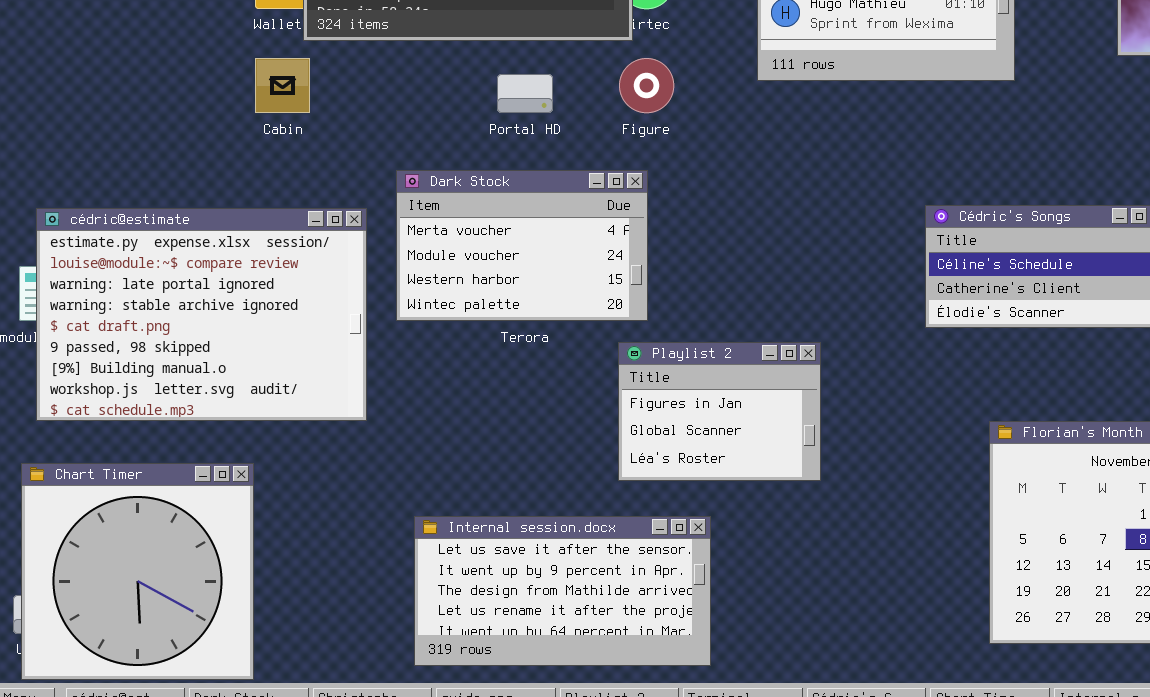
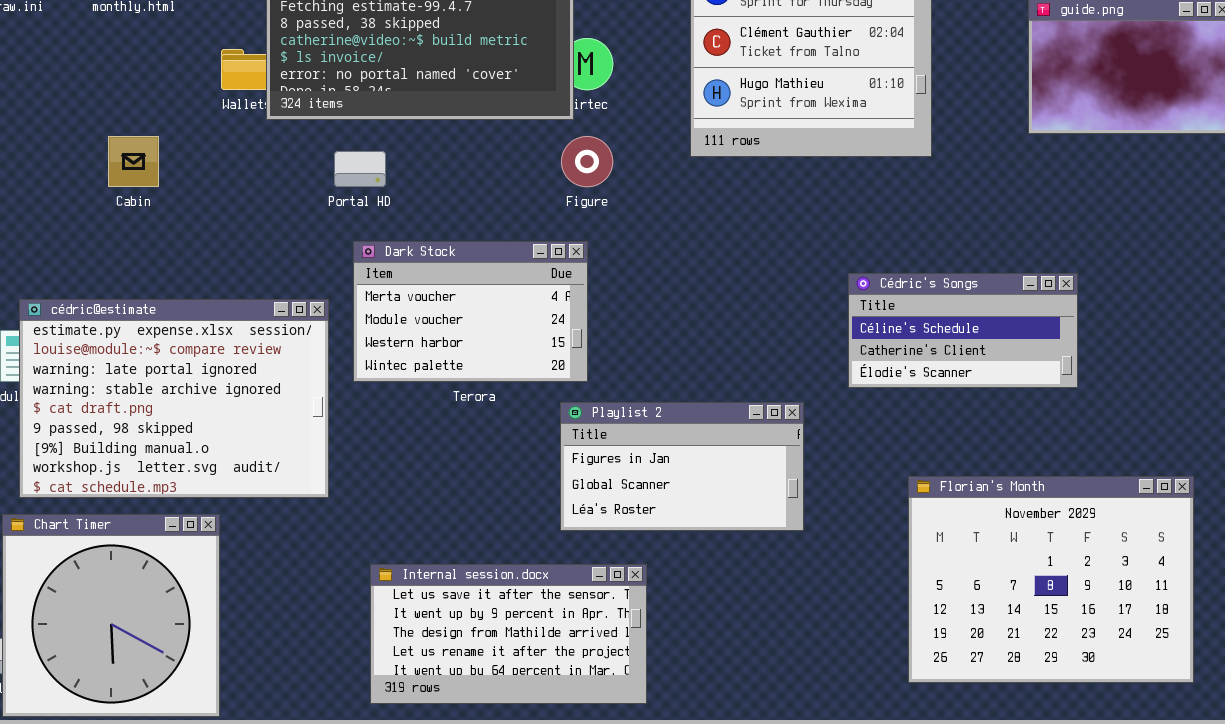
Cabin: [255,58,310,113] -> [108,136,159,187], moved
Portal HD: [497,74,553,113] -> [334,151,386,187], moved
cédric@estimate: [36,208,367,421] -> [19,299,329,498], moved
Playlist 2: [618,342,821,481] -> [560,402,804,531], resized

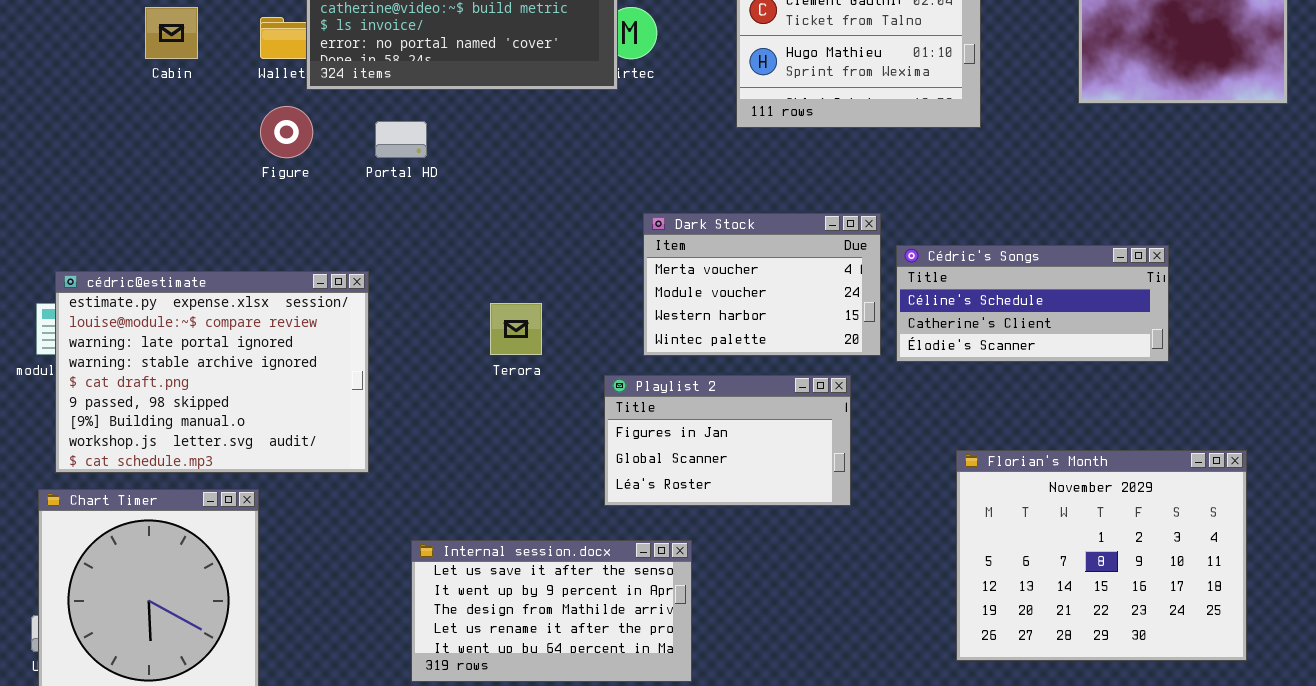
Cabin: [108,136,159,187] -> [145,7,198,59], moved
Figure: [561,136,613,187] -> [260,106,313,158], moved
Dark Stock: [353,241,588,382] -> [643,213,881,356], moved
Cédric's Songs: [848,273,1078,388] -> [896,245,1169,362], resized

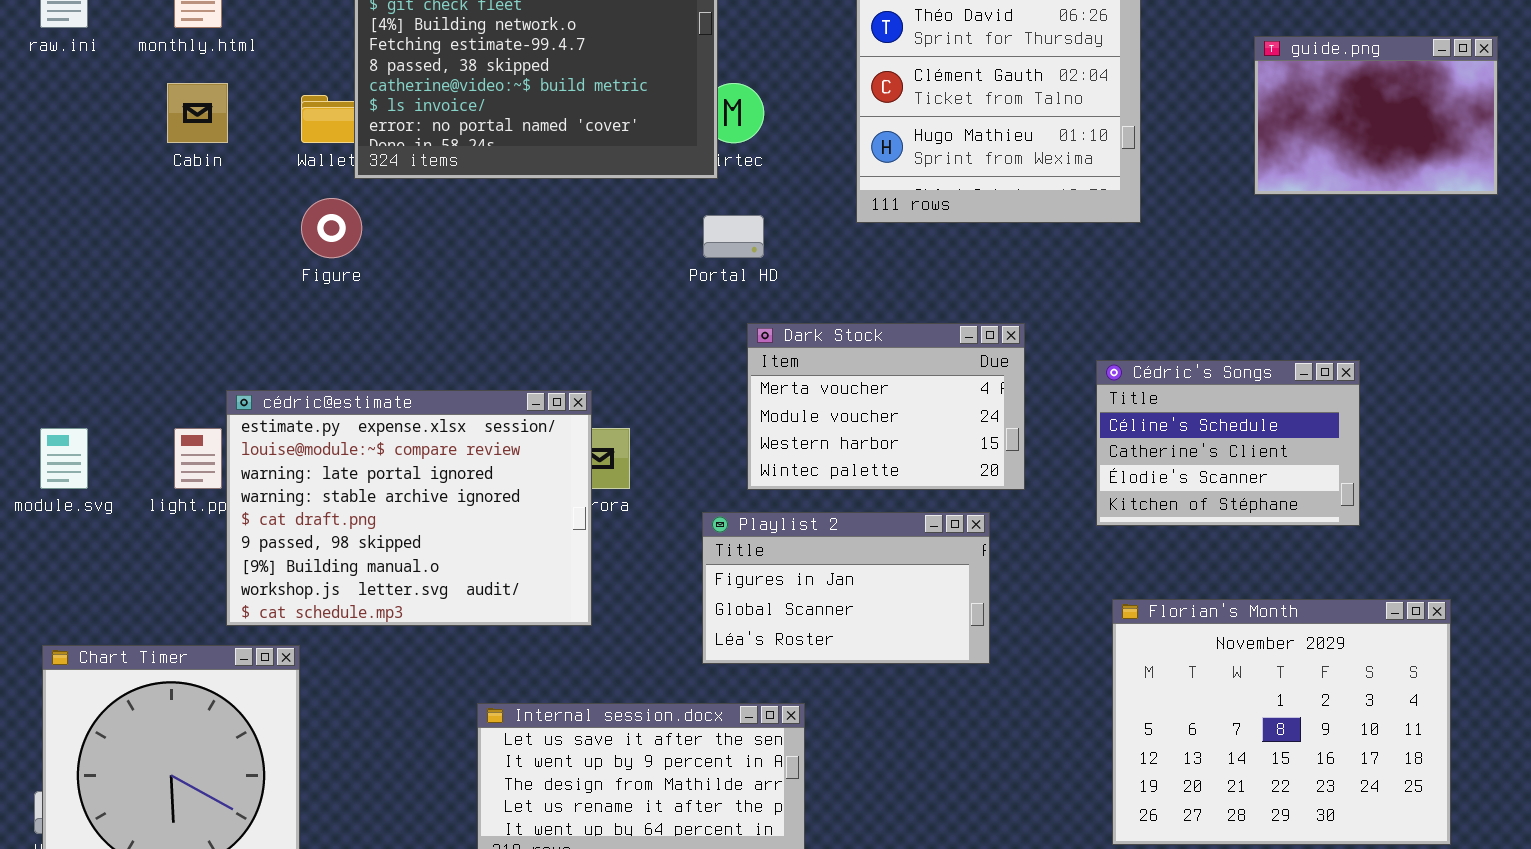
Portal HD: [375,121,427,158] -> [703,215,764,258], moved
Cédric's Songs: [896,245,1169,362] -> [1096,360,1360,526], resized
cédric@estimate: [55,271,369,473] -> [226,390,592,626], moved

